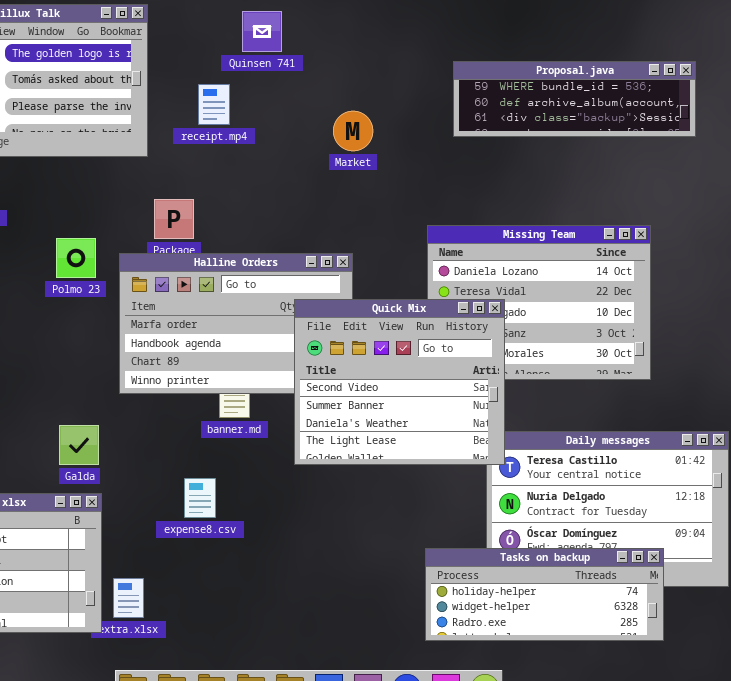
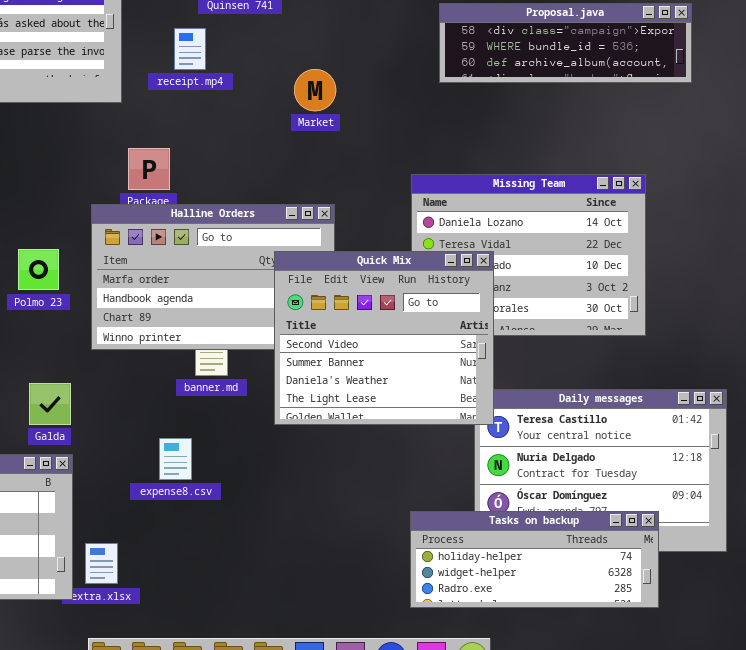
Proposal.java: [453,61,696,137] -> [439,3,692,83], scrolled up 1 row
Market: [333,111,373,151] -> [294,69,336,111], moved
Polmo 23: [56,238,96,278] -> [18,249,59,290], moved

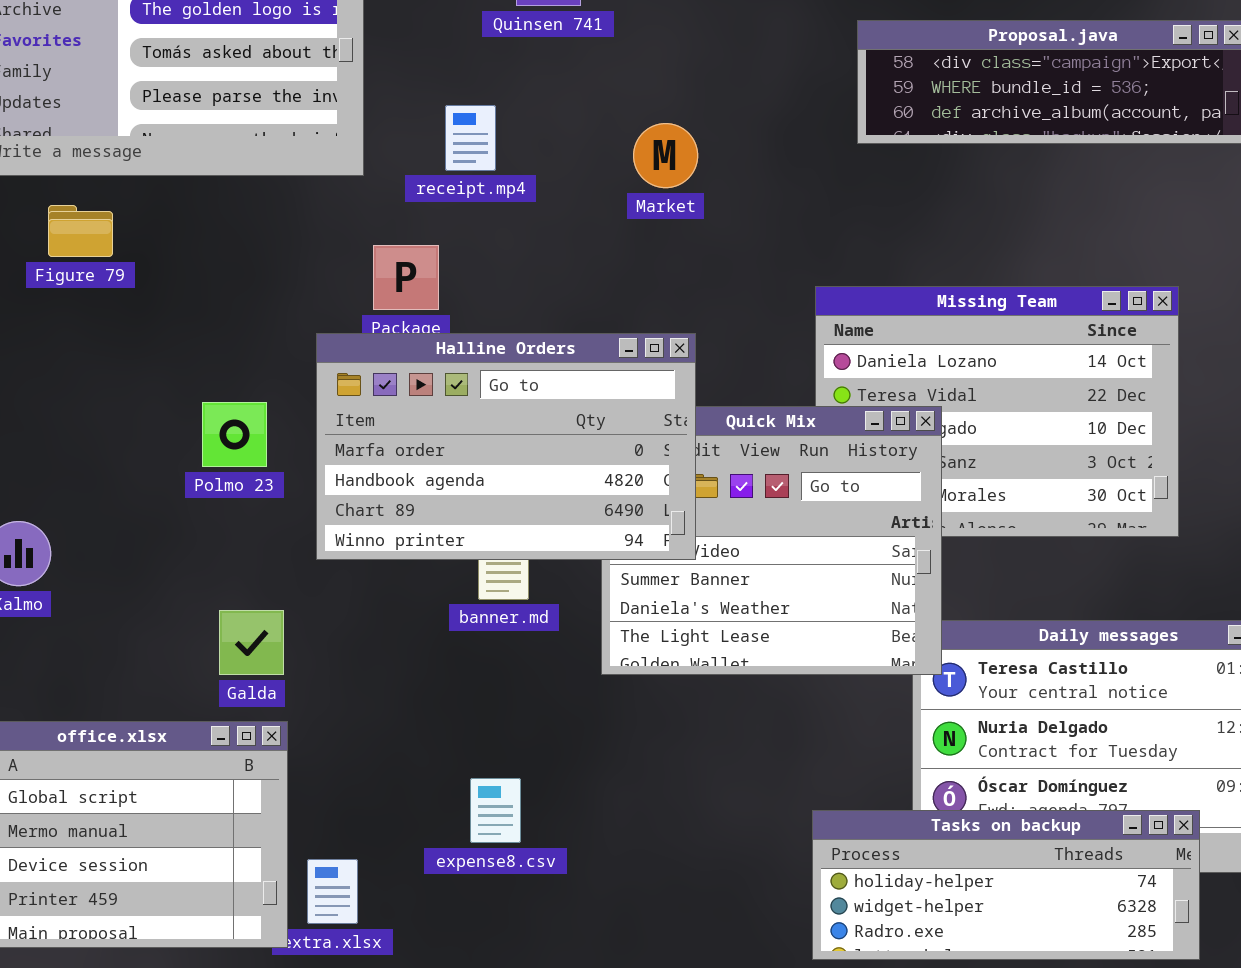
receipt.mp4: [174,28,206,70] -> [445,105,496,171], moved
Halline Orders: [91,204,335,350] -> [316,333,696,560], raised
expense8.csv: [159,438,192,480] -> [470,778,521,843], moved

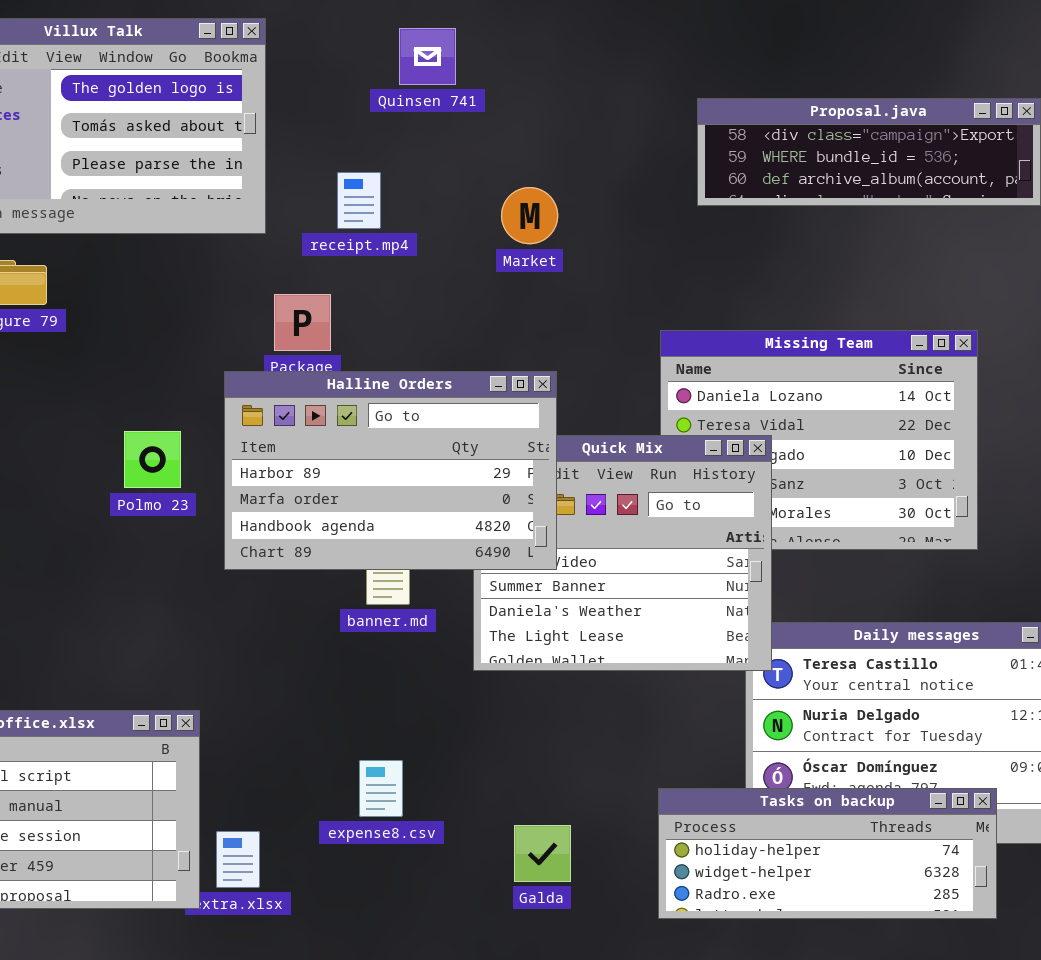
Halline Orders: [316,333,696,560] -> [224,371,557,570], scrolled up 1 row
Galda: [219,610,284,675] -> [514,825,571,882], moved

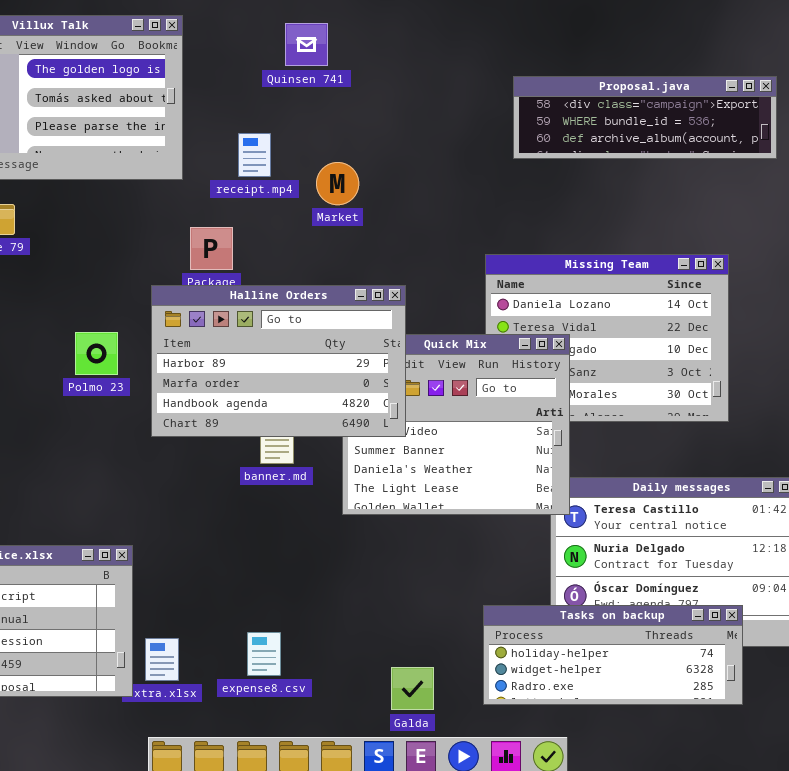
Market: [501,187,558,244] -> [316,162,359,205], moved
expense8.csv: [359,760,403,817] -> [247,632,281,676], moved
Galda: [514,825,571,882] -> [391,667,434,710], moved

